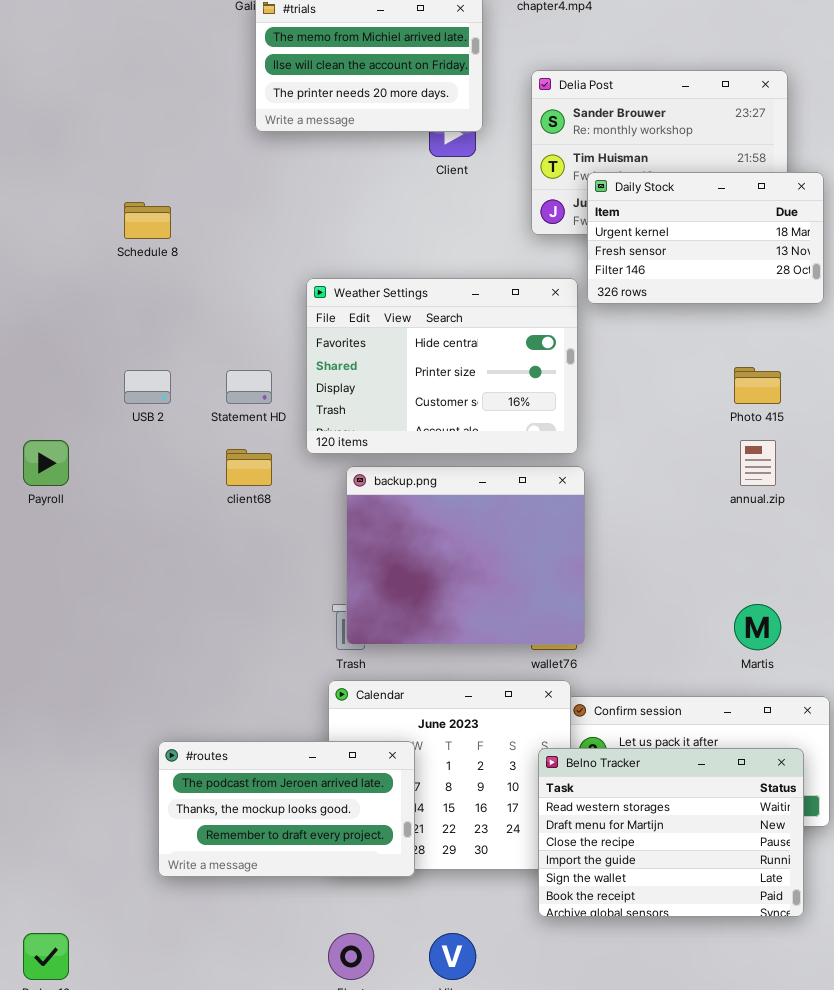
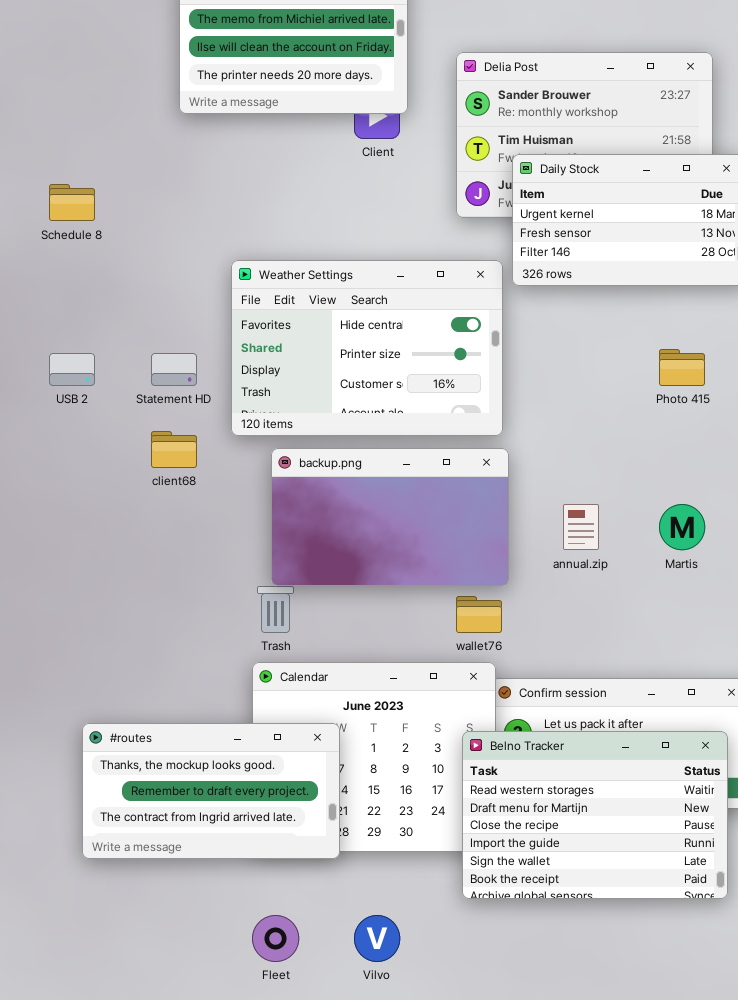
annual.zip: [740,440,776,486] -> [563,504,599,550], moved
backup.png: [346,466,585,645] -> [271,448,509,586], resized
Martis: [734,604,781,650] -> [659,504,705,550], moved
#routes: [158,741,415,877] -> [82,723,340,859], scrolled down 1 row

